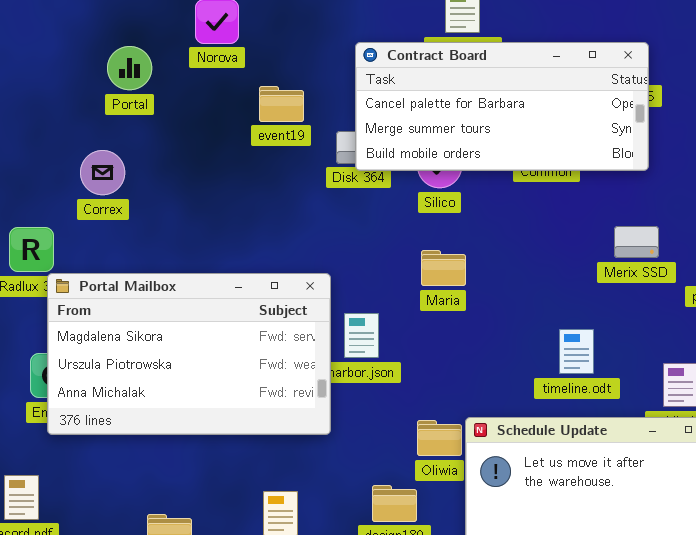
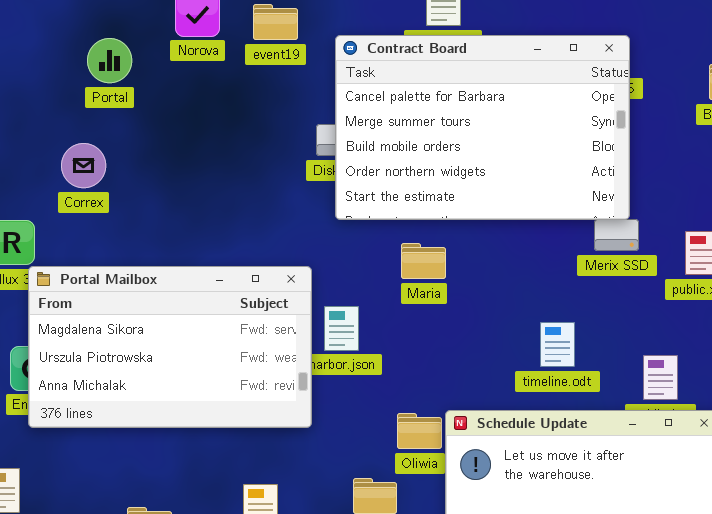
Contract Board: [355,42,649,171] -> [335,35,630,220], resized
event19: [259,86,304,122] -> [253,4,298,40], moved

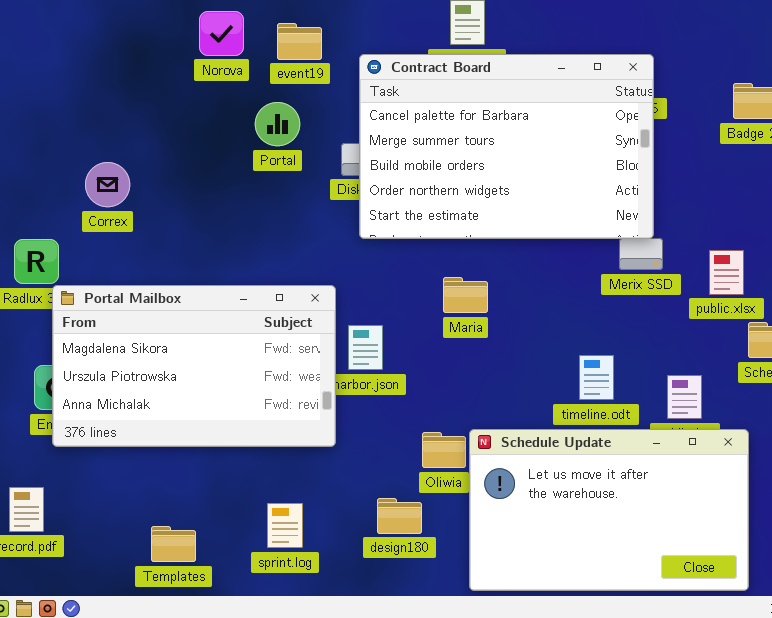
Portal: [87,38,132,83] -> [255,102,300,146], moved
Maria: [401,243,446,279] -> [443,277,488,313], moved
timeline.odt: [540,322,575,367] -> [579,355,614,400], moved

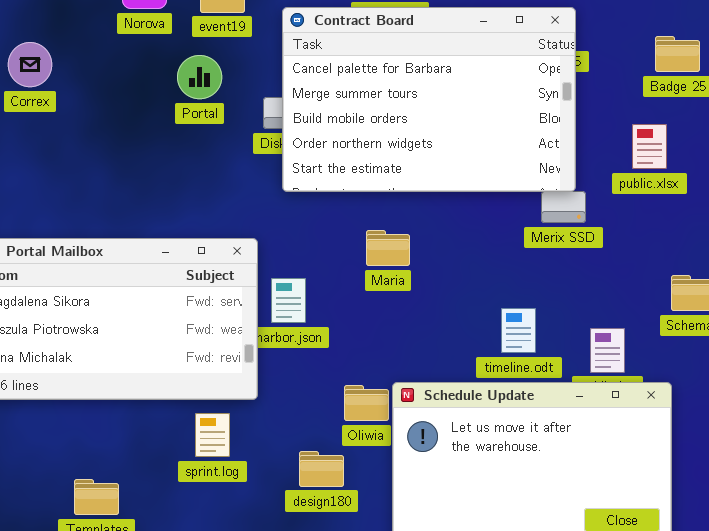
Correx: [85,162,130,207] -> [8,42,52,87], moved
public.xlsx: [709,250,744,295] -> [632,124,667,169], moved
sprint.log: [267,503,303,548] -> [195,413,230,457], moved

